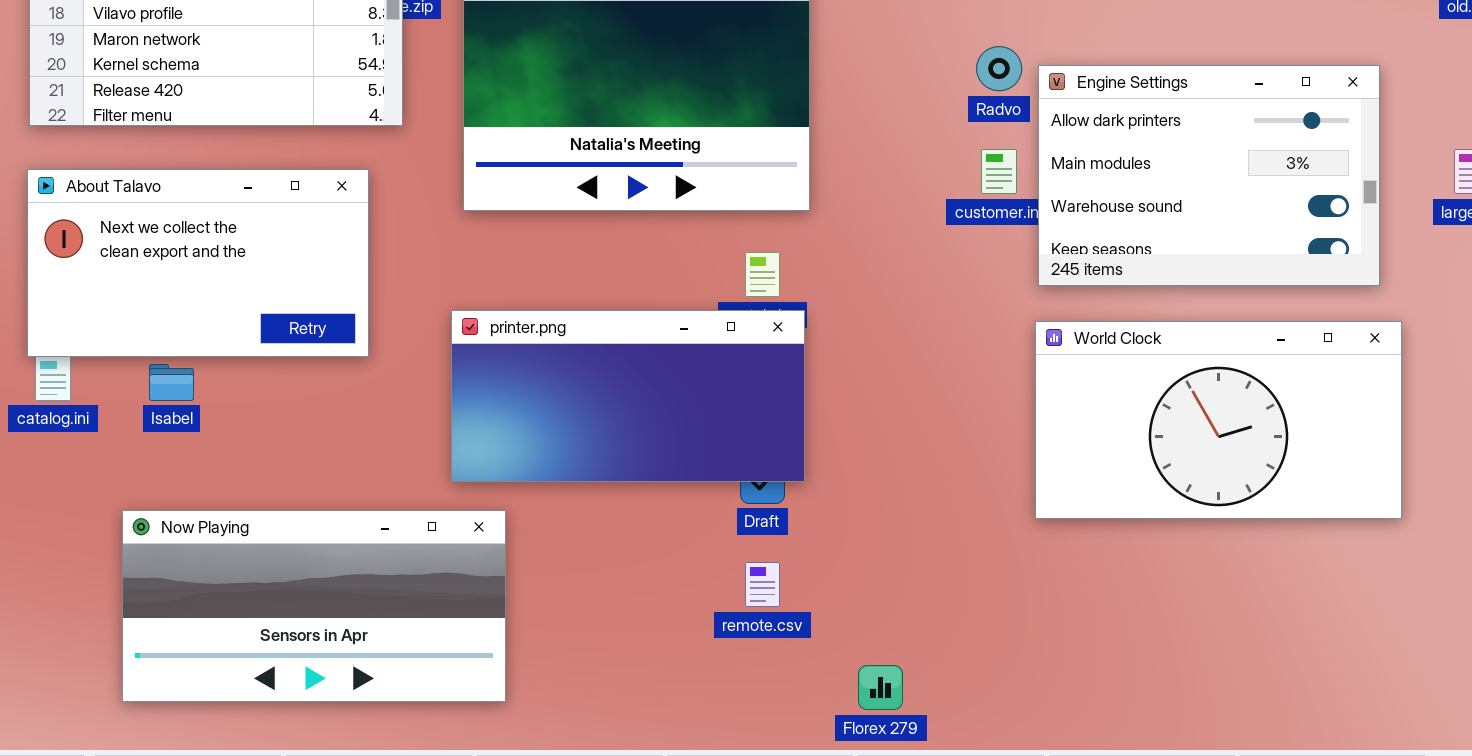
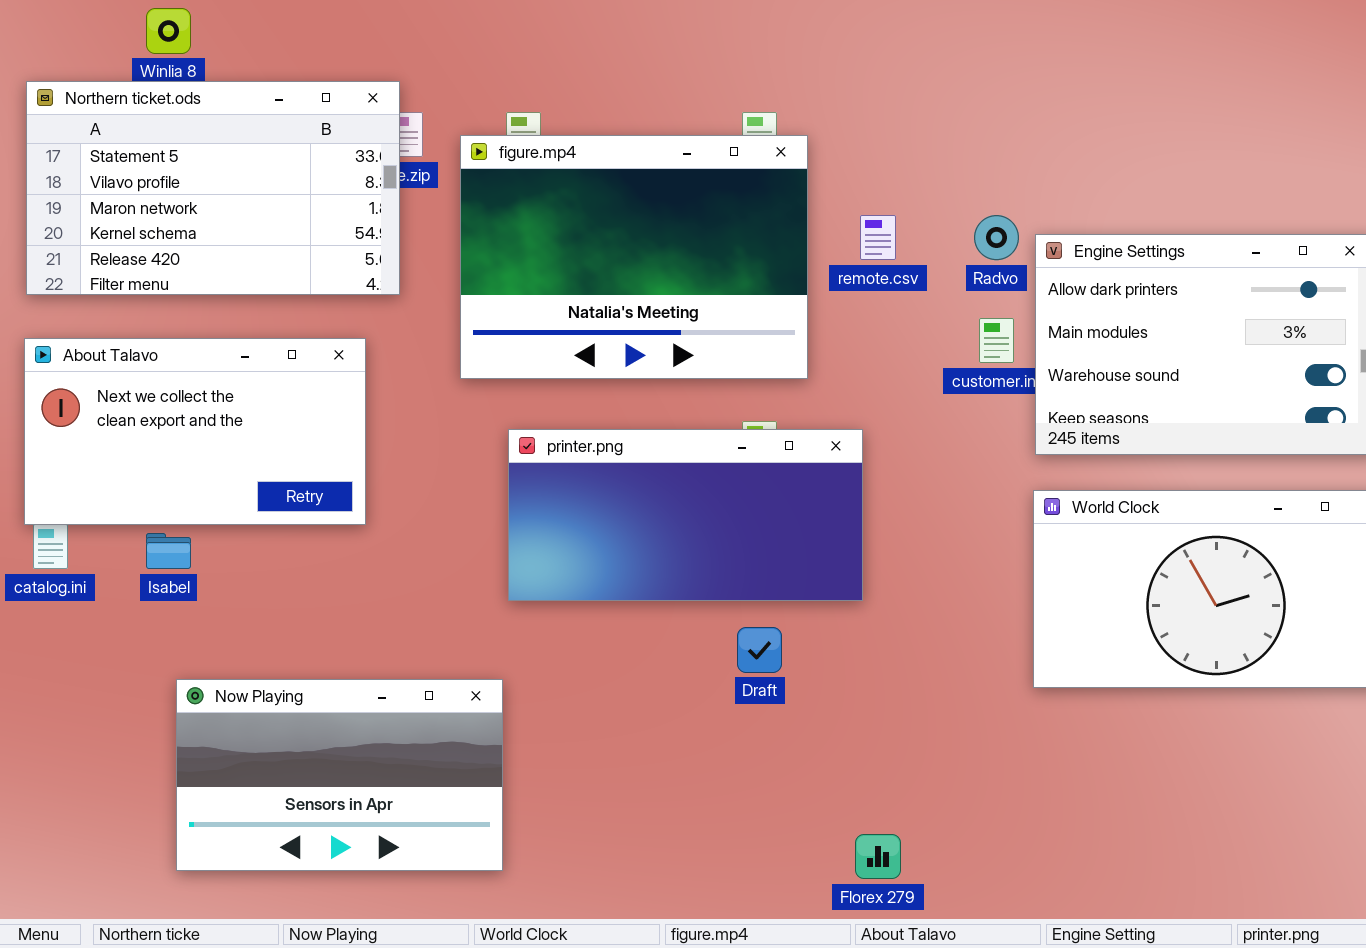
printer.png: [451,310,805,482] -> [508,429,863,601], moved
Now Playing: [122,510,506,702] -> [176,679,503,871], resized
remote.csv: [745,562,780,607] -> [860,215,896,260], moved

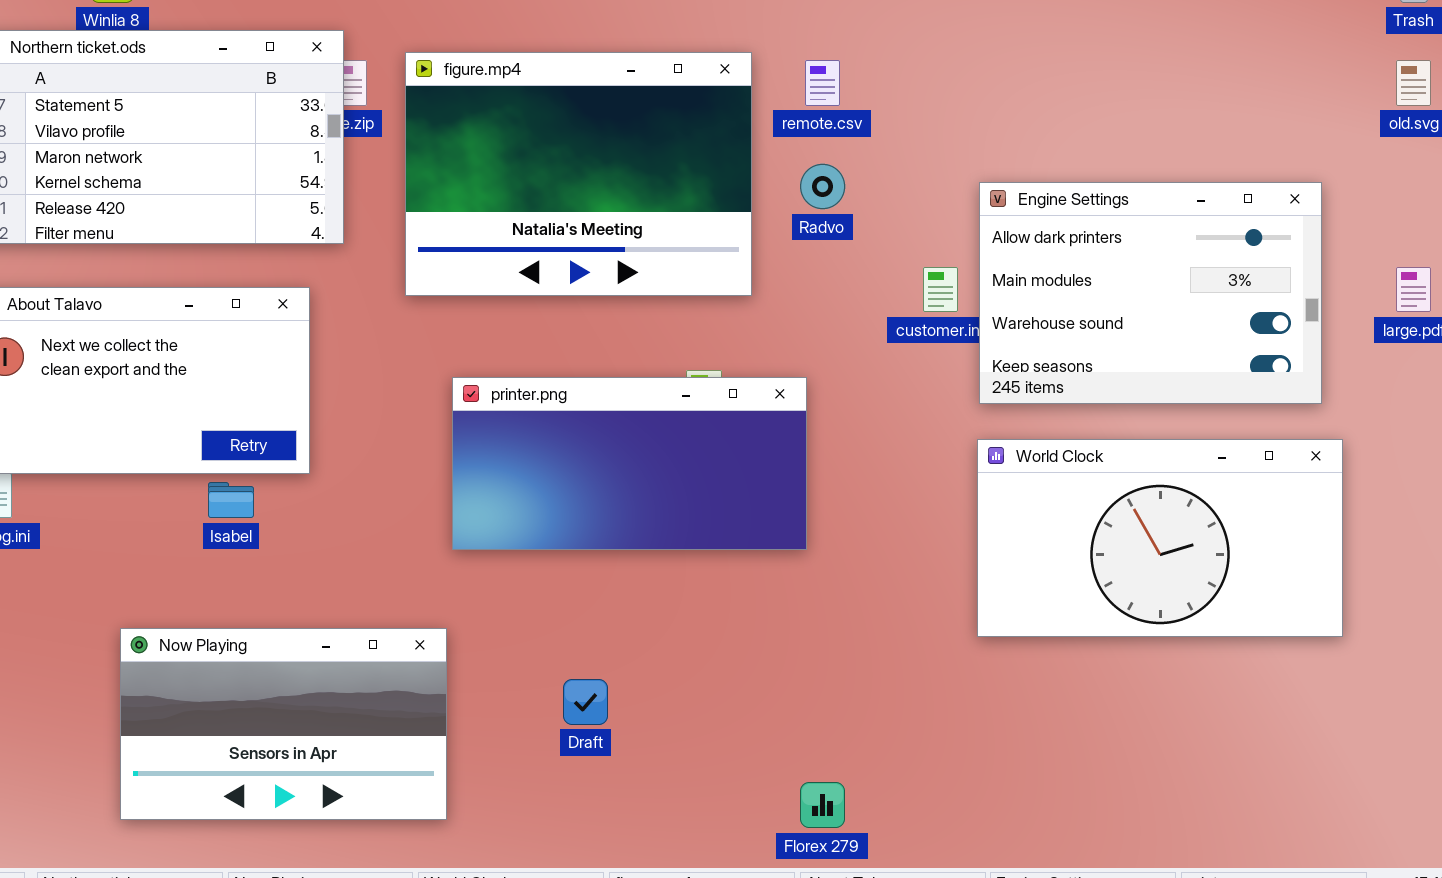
figure.mp4: [460,135,808,379] -> [405,52,752,296], moved
remote.csv: [860,215,896,260] -> [805,60,840,106], moved
Radvo: [974,215,1019,260] -> [800,164,845,209], moved
Isabel: [146,533,191,569] -> [208,482,254,518], moved
Draft: [737,627,782,673] -> [563,679,608,725], moved

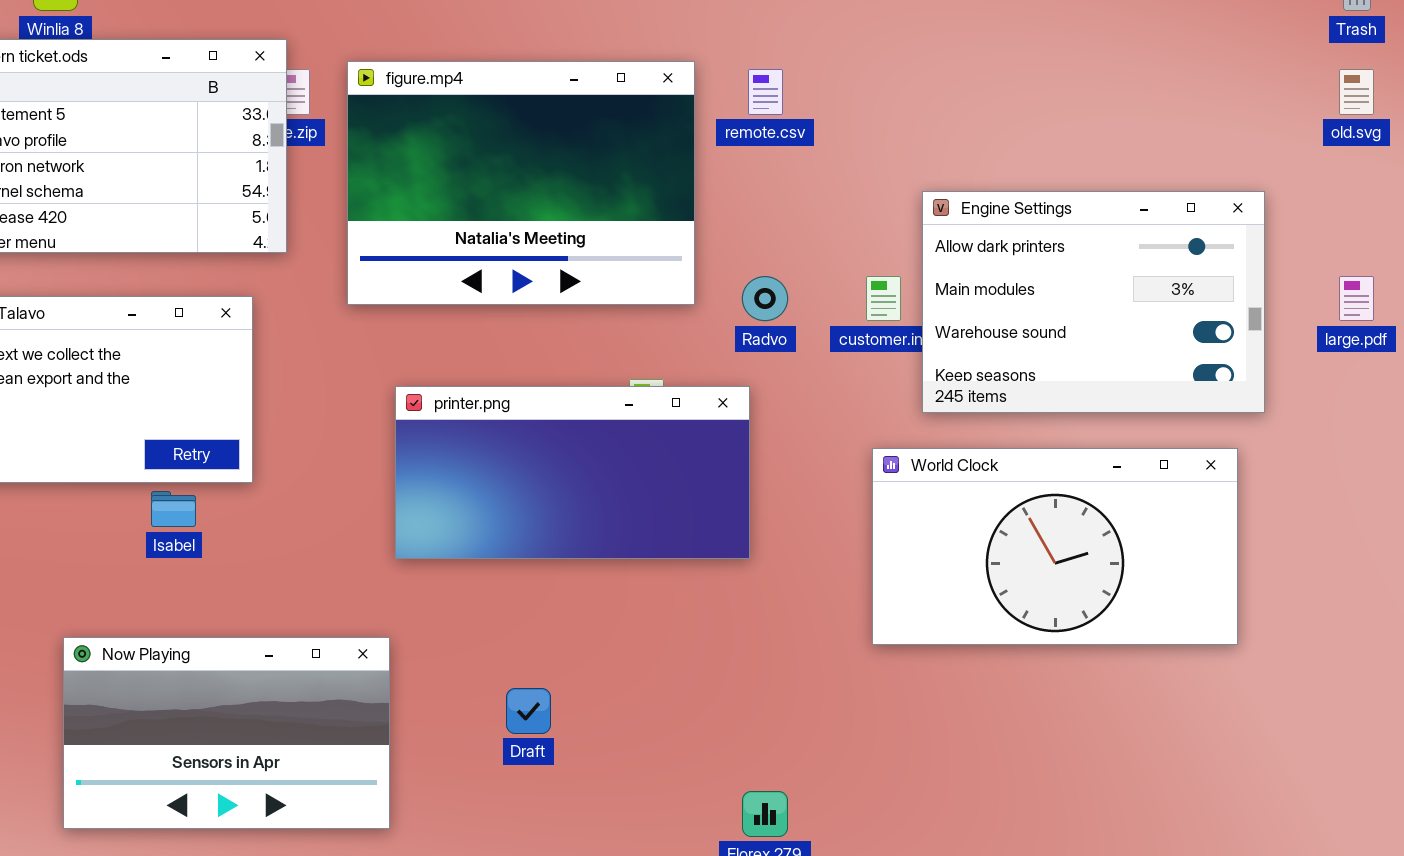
Radvo: [800,164,845,209] -> [742,276,788,321], moved
World Clock: [977,439,1343,637] -> [872,448,1238,645], moved

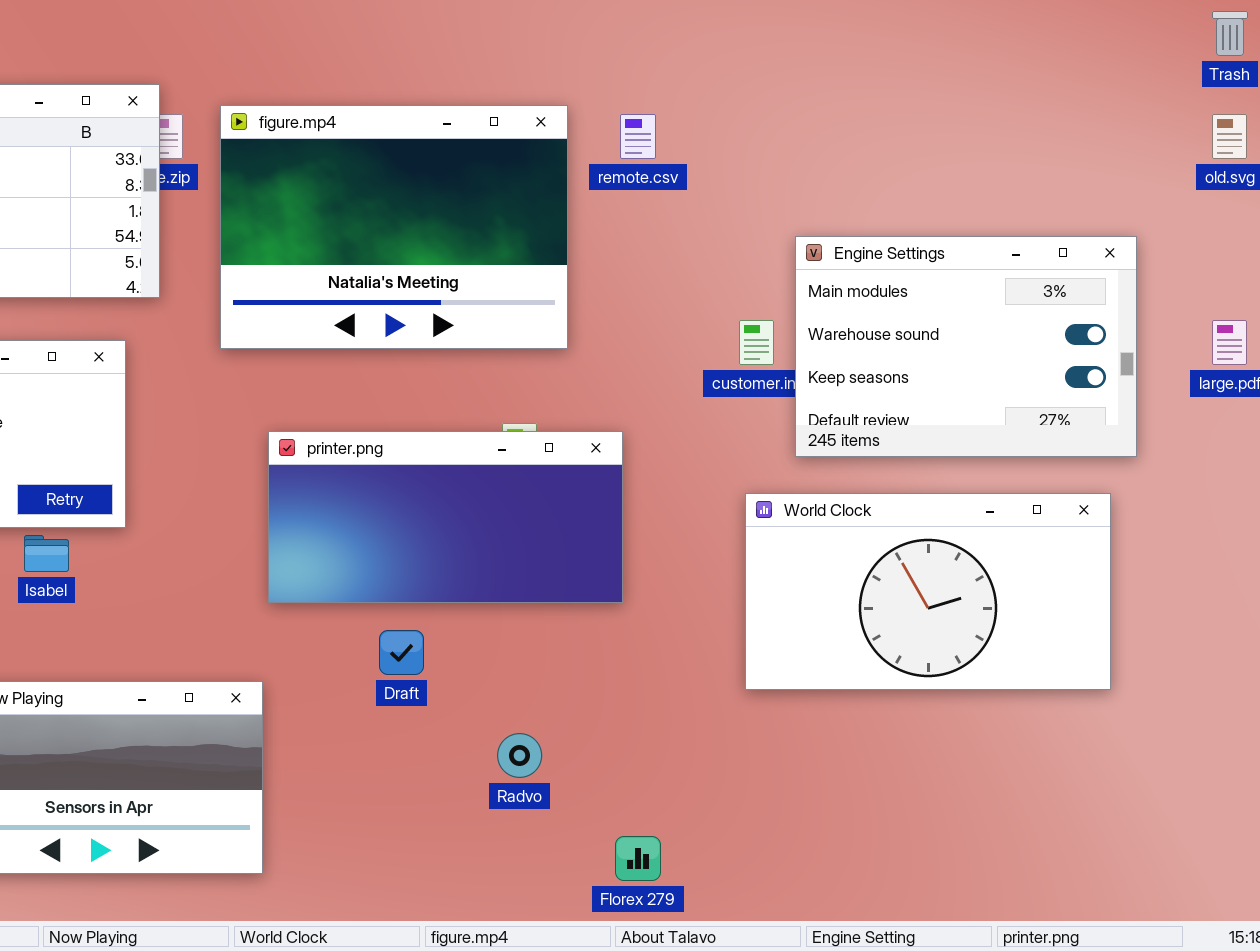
Engine Settings: [922,191,1265,413] -> [795,236,1137,457], scrolled down 1 row
Radvo: [742,276,788,321] -> [497,733,542,778], moved
Draft: [506,688,551,734] -> [379,630,424,675], moved

